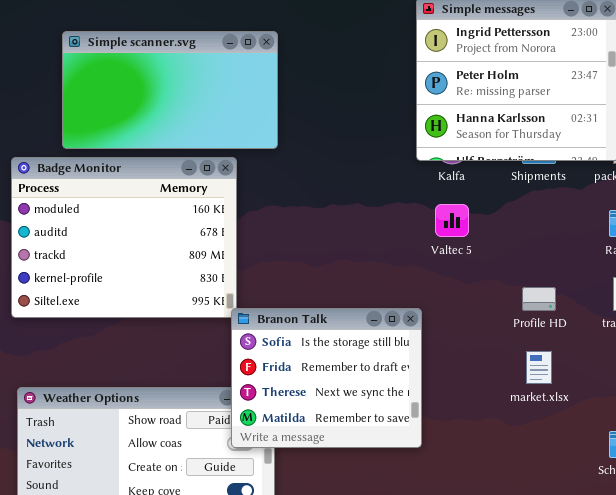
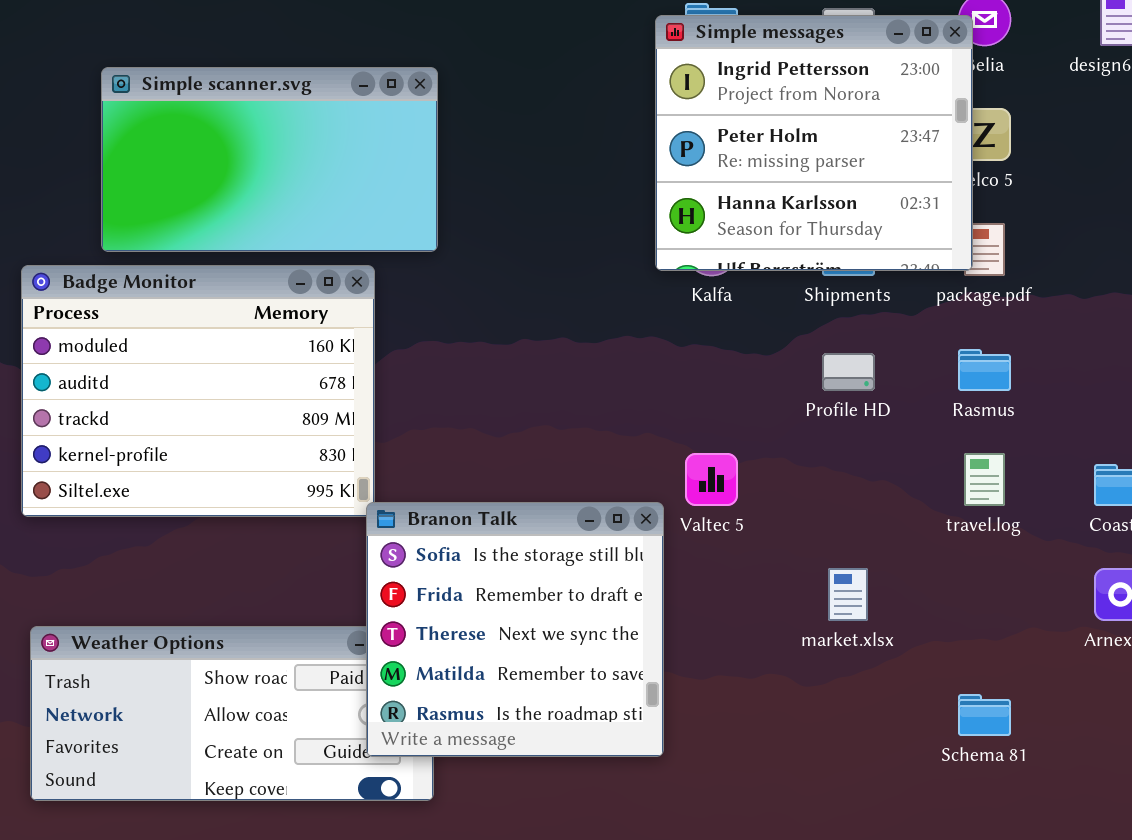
Valtec 5: [435,204,469,237] -> [685,453,738,506], moved
Profile HD: [522,287,556,311] -> [822,353,875,391], moved
Branon Talk: [231,308,422,448] -> [366,502,664,757], resized

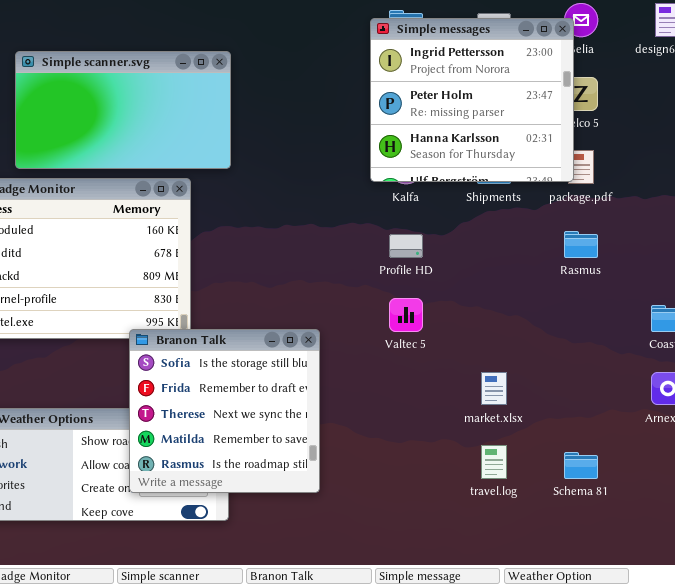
Profile HD: [822,353,875,391] -> [389,234,423,258], moved
travel.log: [964,453,1005,506] -> [481,445,507,479], moved
Branon Talk: [366,502,664,757] -> [129,329,320,493], moved

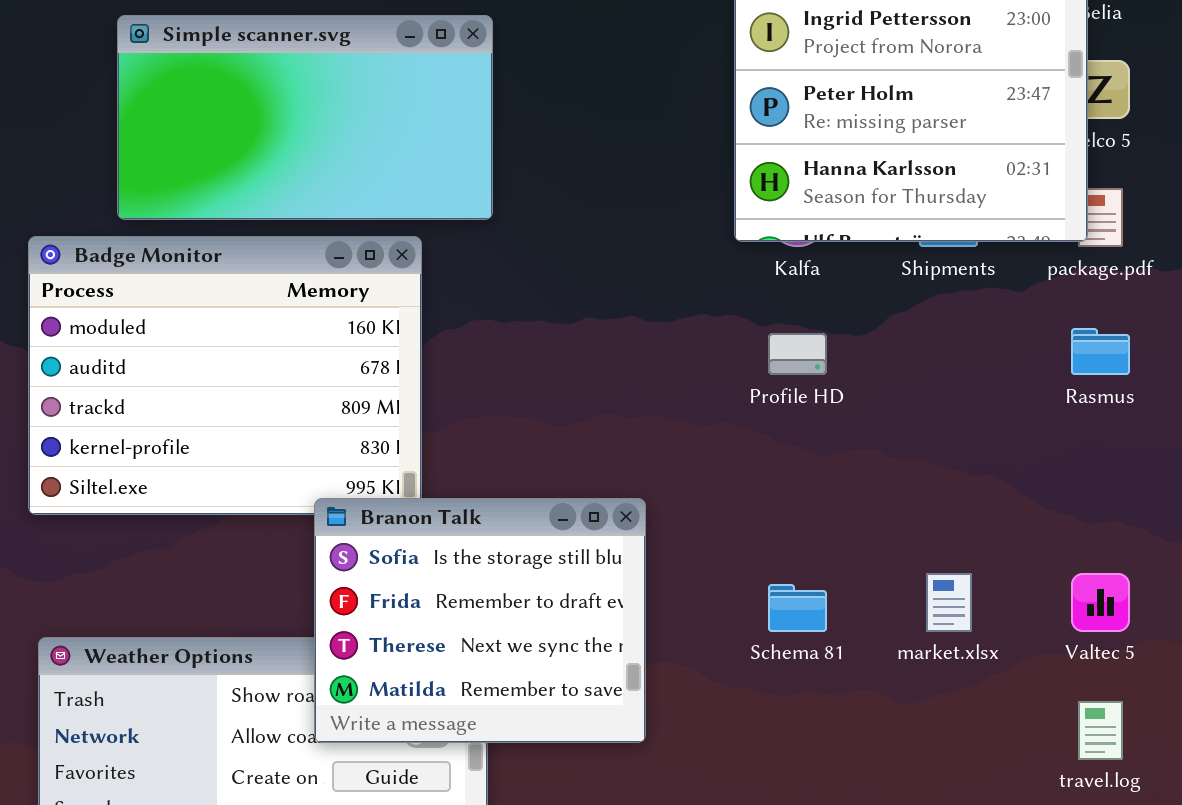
Valtec 5: [389,298,423,332] -> [1071,573,1130,632], moved
Branon Talk: [129,329,320,493] -> [314,498,646,743], resized
travel.log: [481,445,507,479] -> [1078,701,1123,760], moved
Schema 81: [564,452,598,479] -> [768,584,827,632], moved

